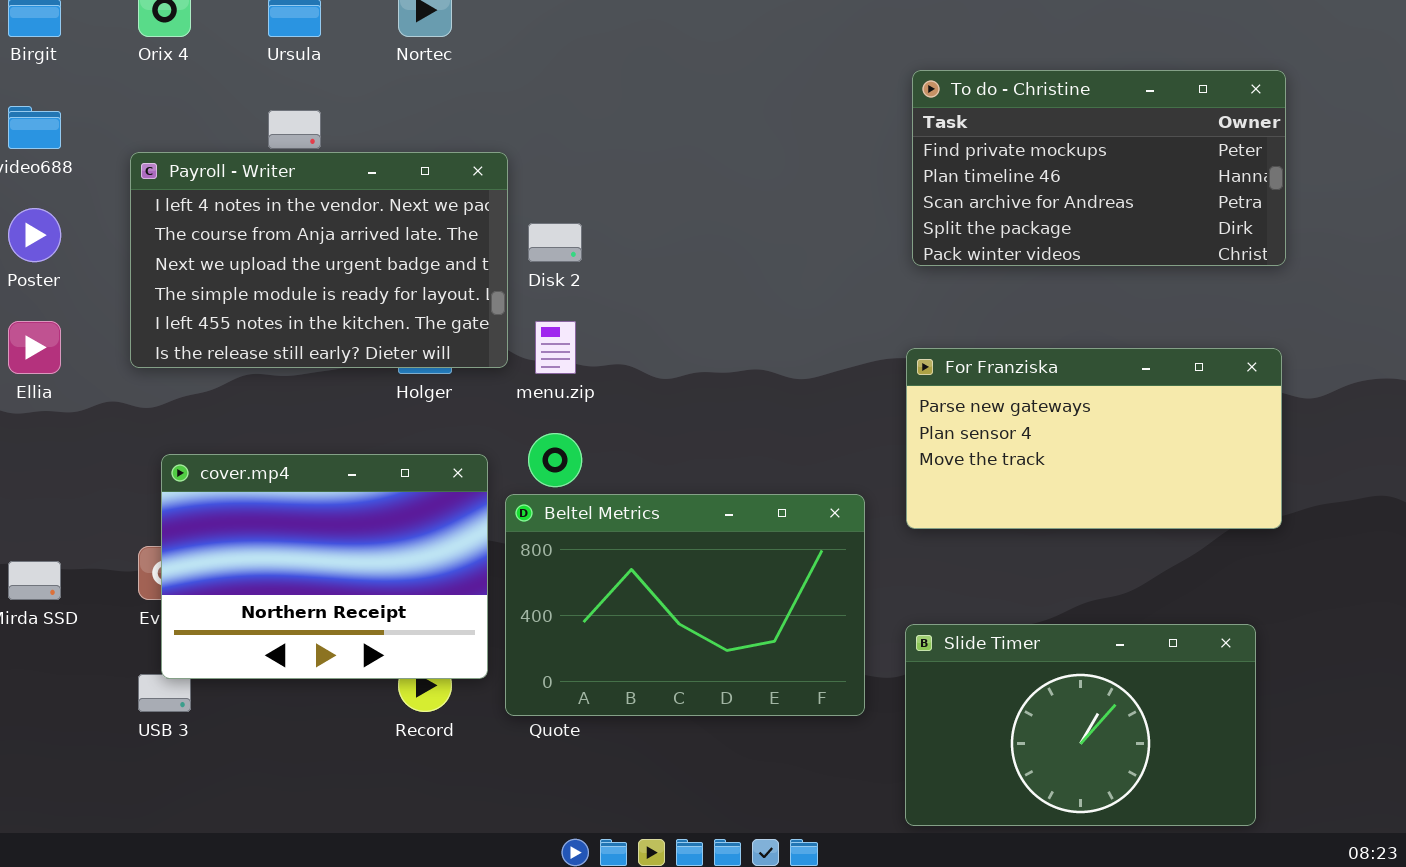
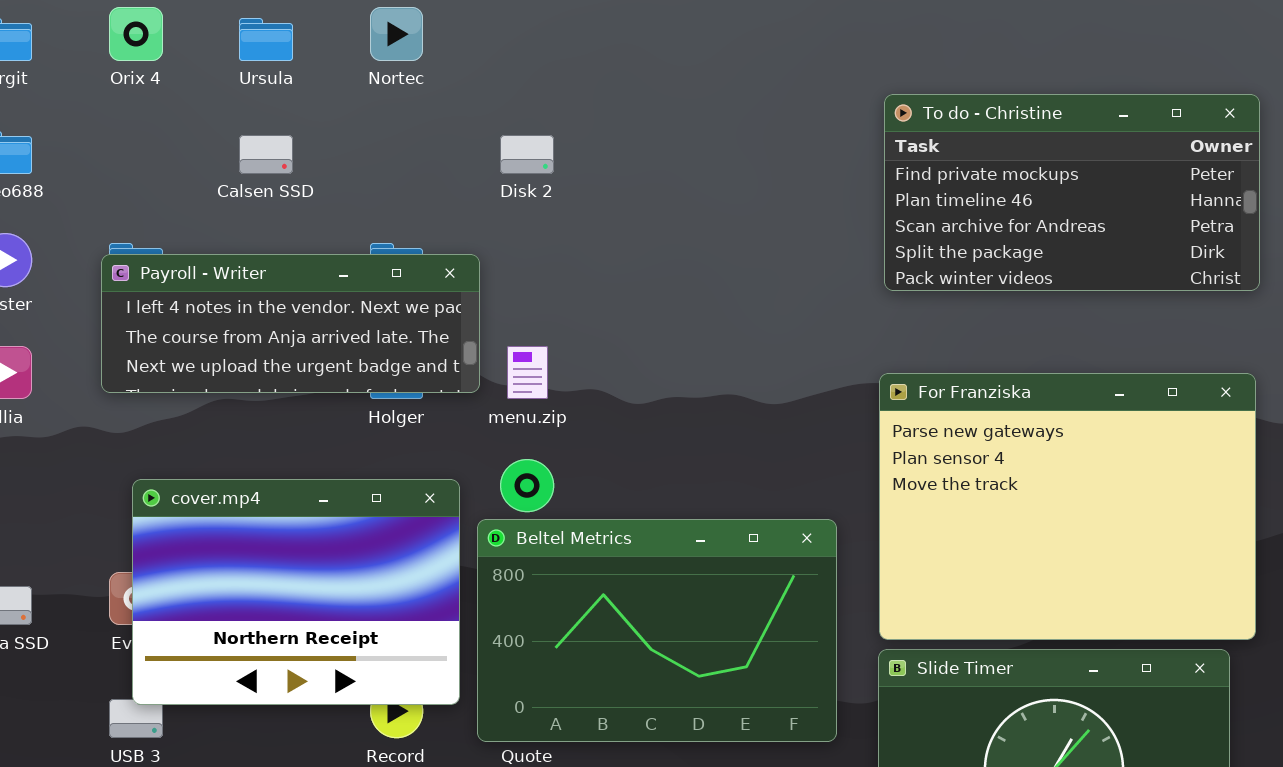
Payroll - Writer: [130,152,508,368] -> [101,254,480,393], resized
Disk 2: [528,223,582,262] -> [500,135,554,174], moved
For Franziska: [906,348,1282,529] -> [879,373,1256,640], resized

